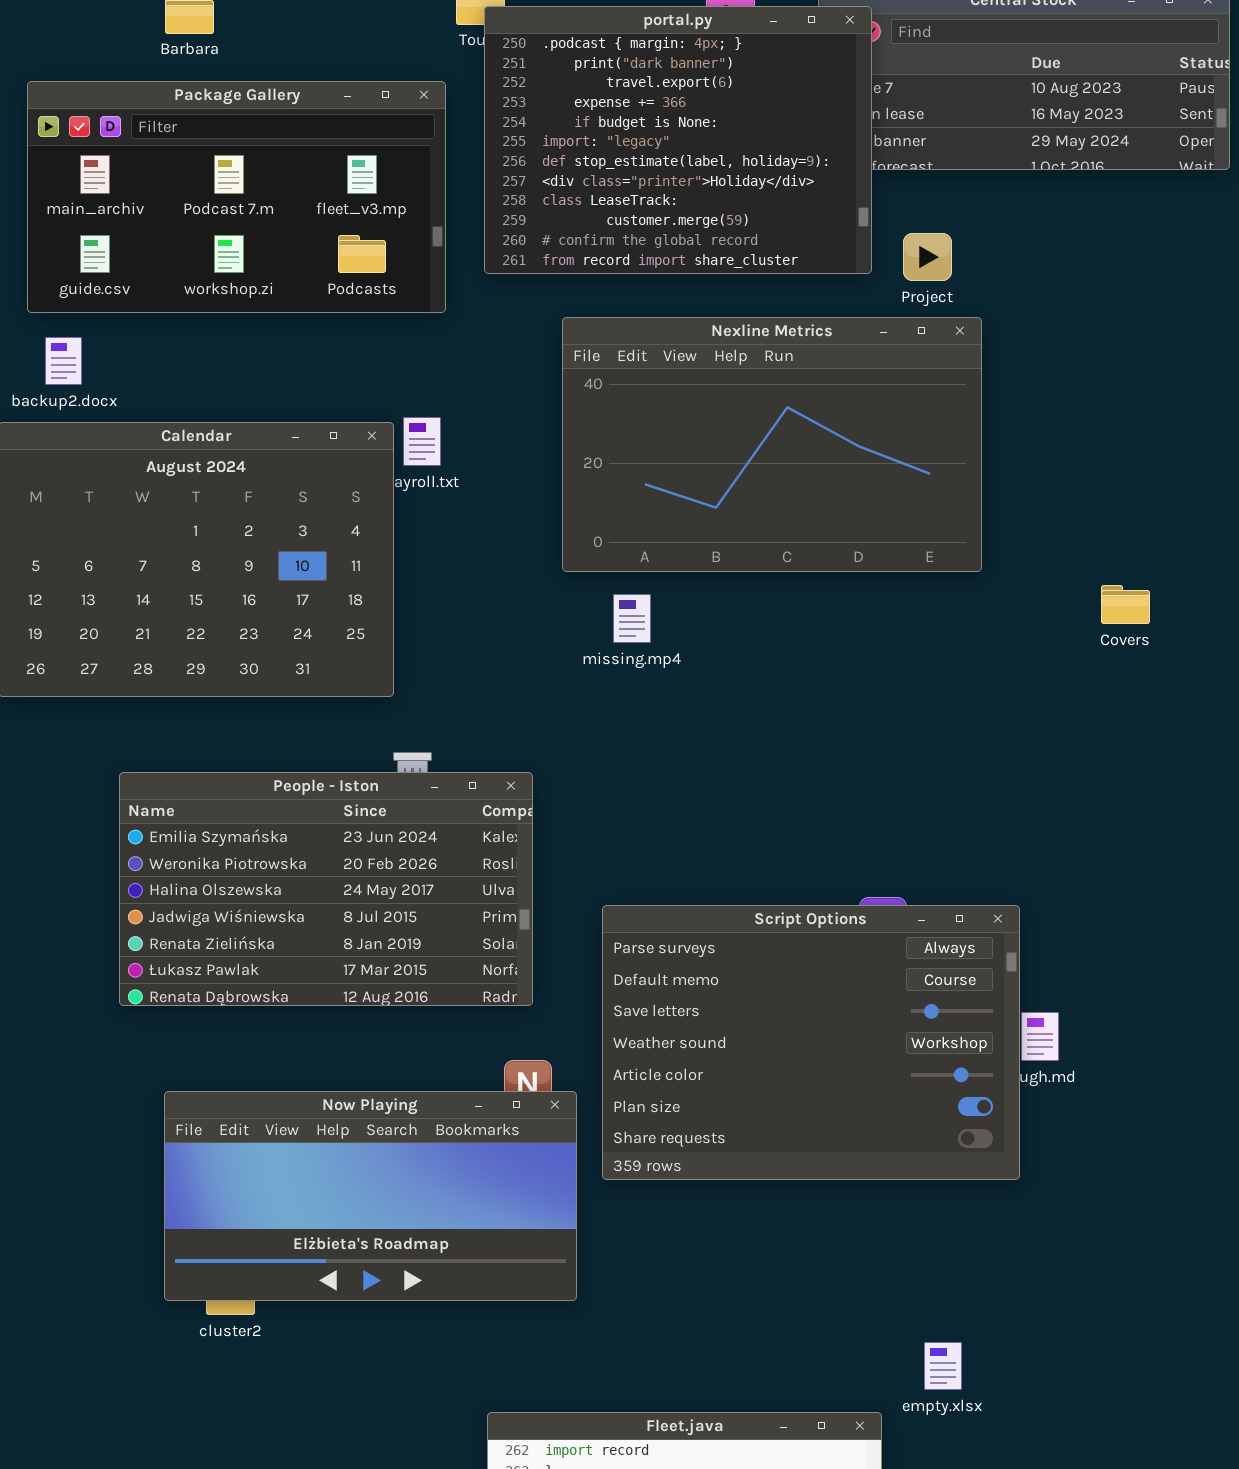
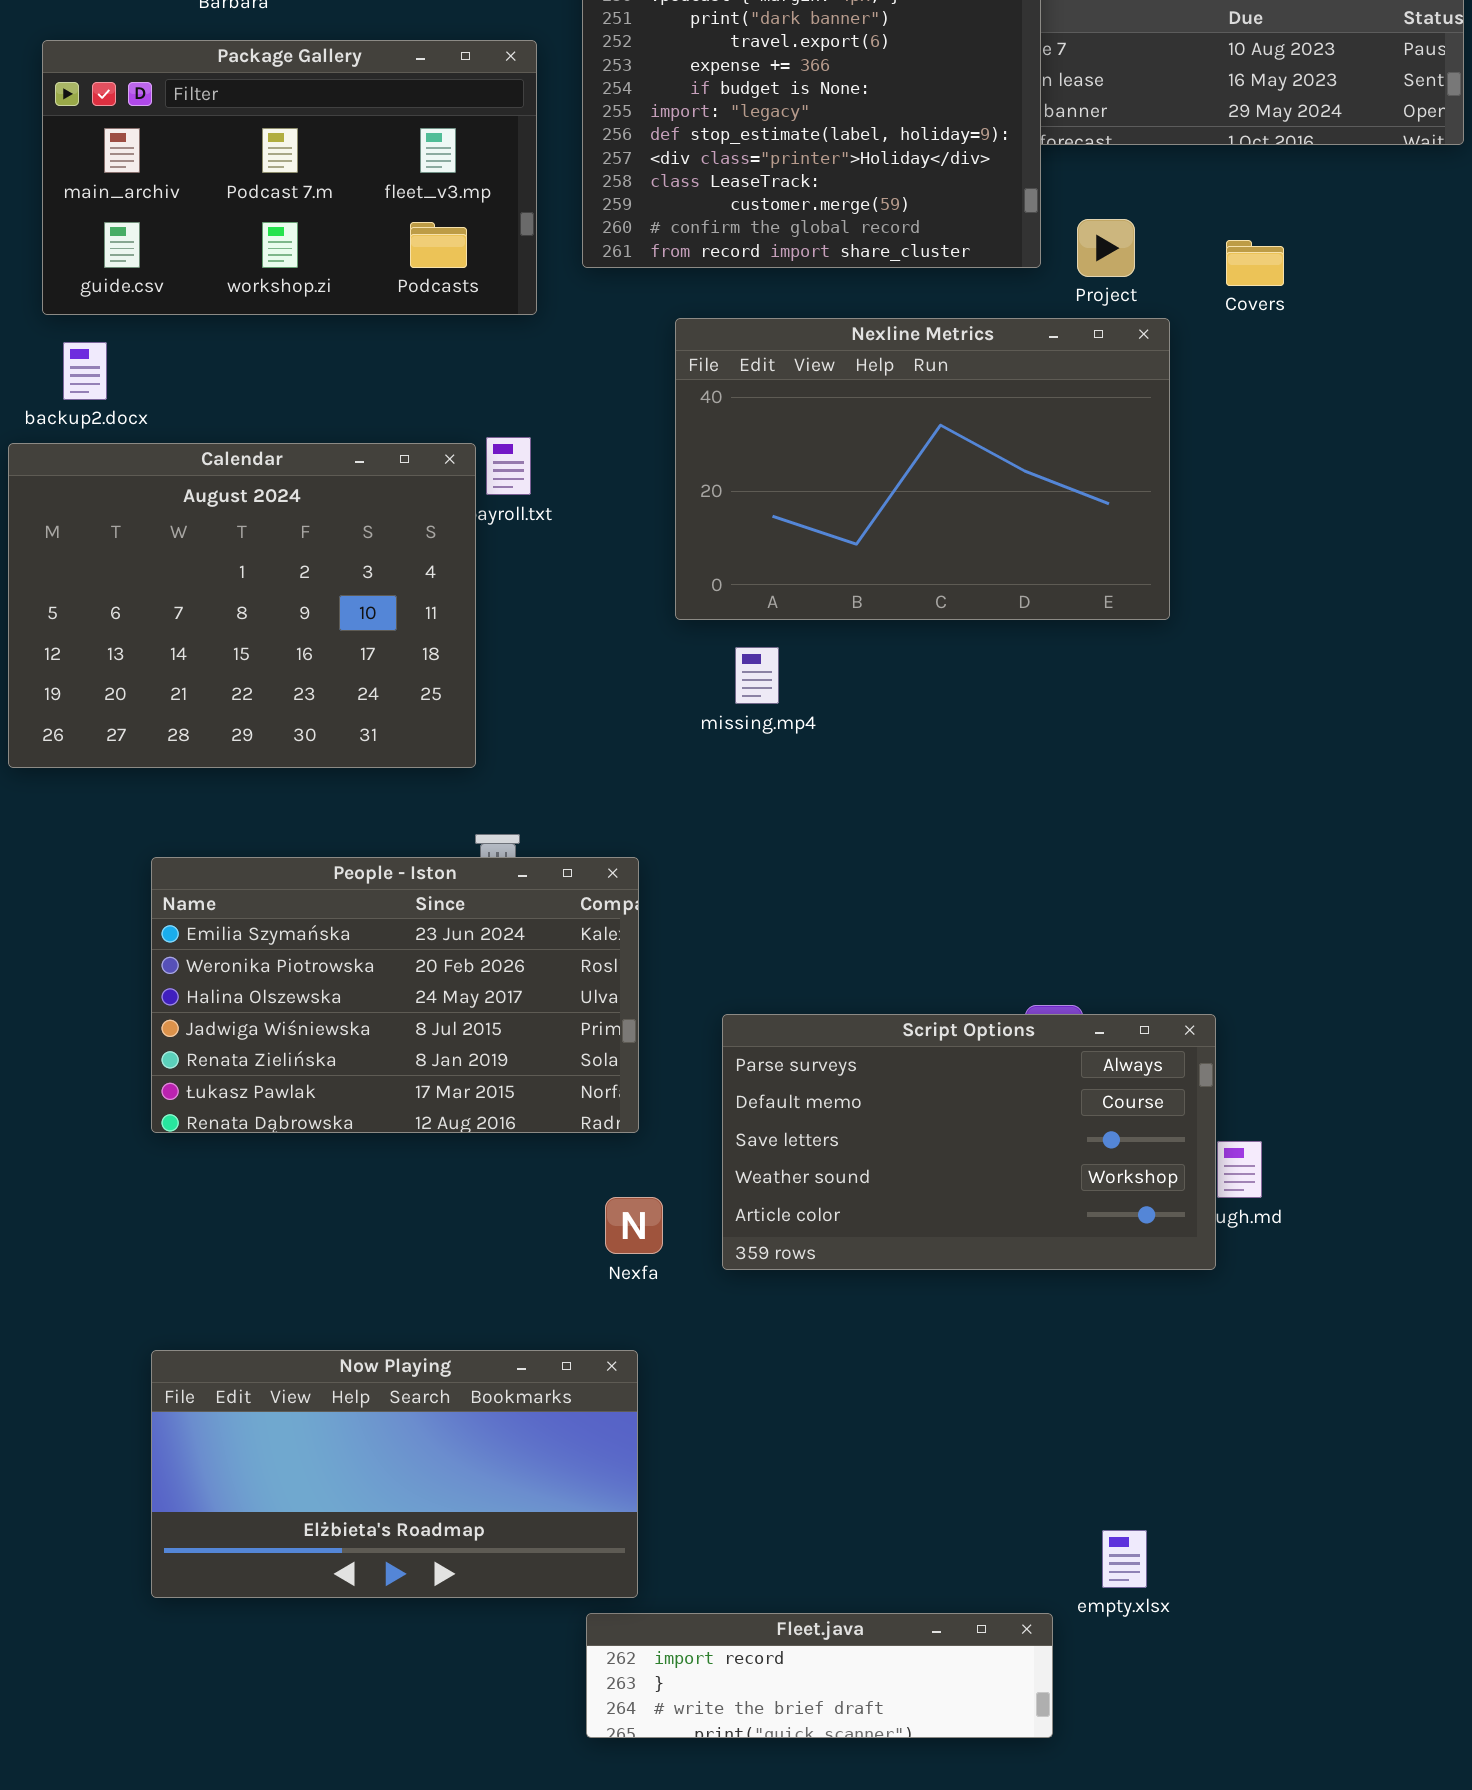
Covers: [1101,585,1150,624] -> [1226,240,1284,286], moved
Script Options: [602,905,1020,1180] -> [722,1014,1216,1270], resized
Now Playing: [164,1091,577,1301] -> [151,1350,638,1598], moved

